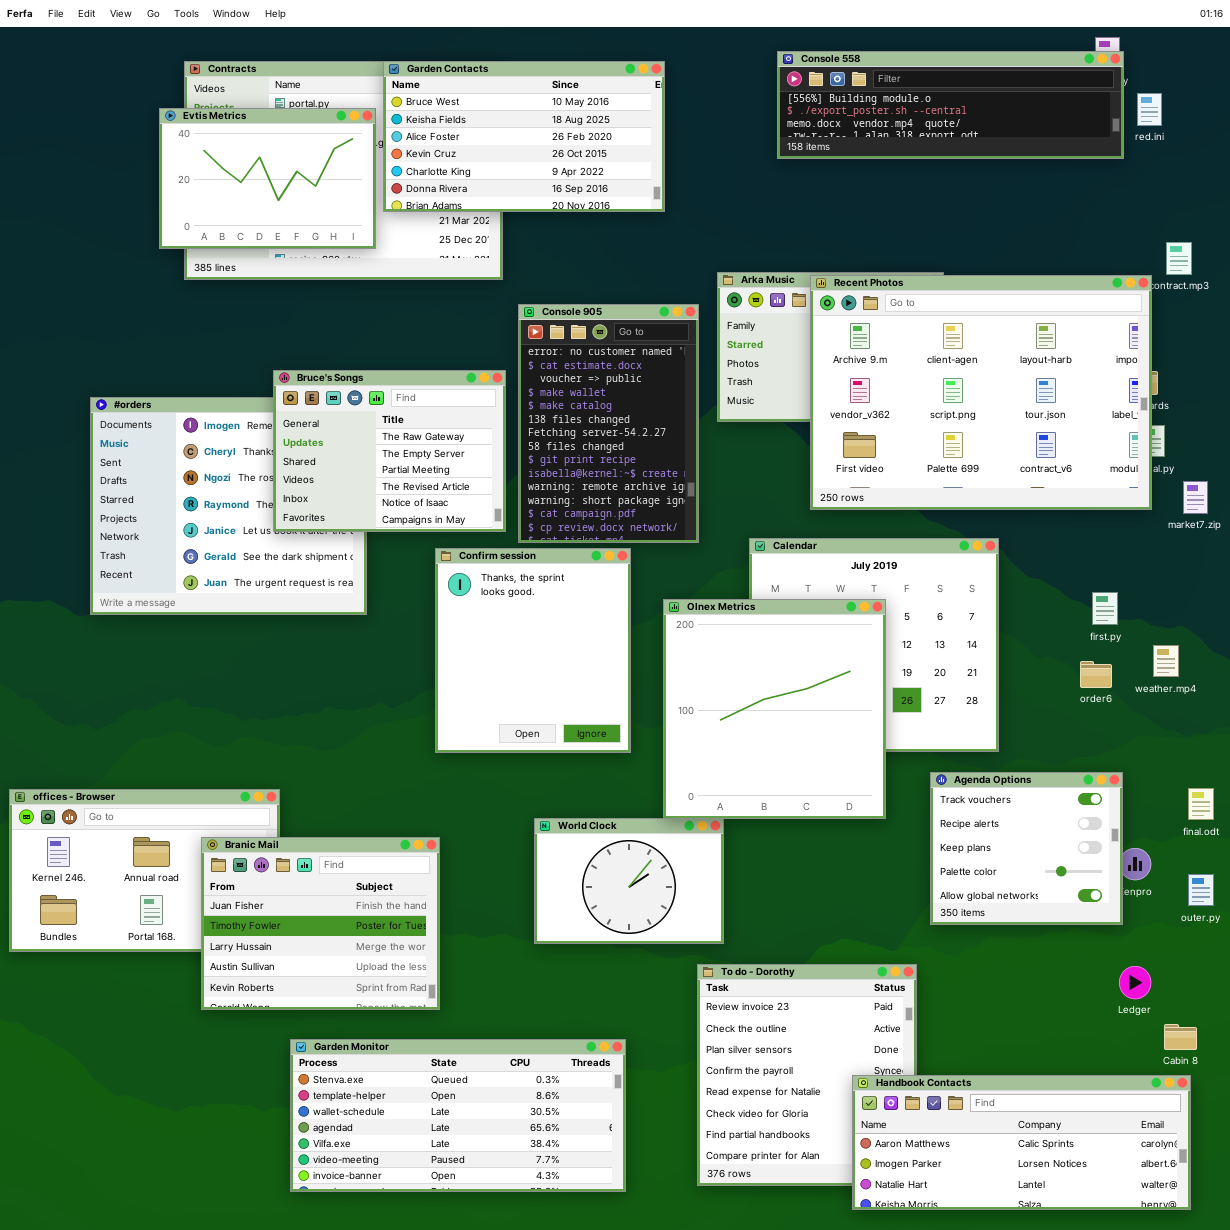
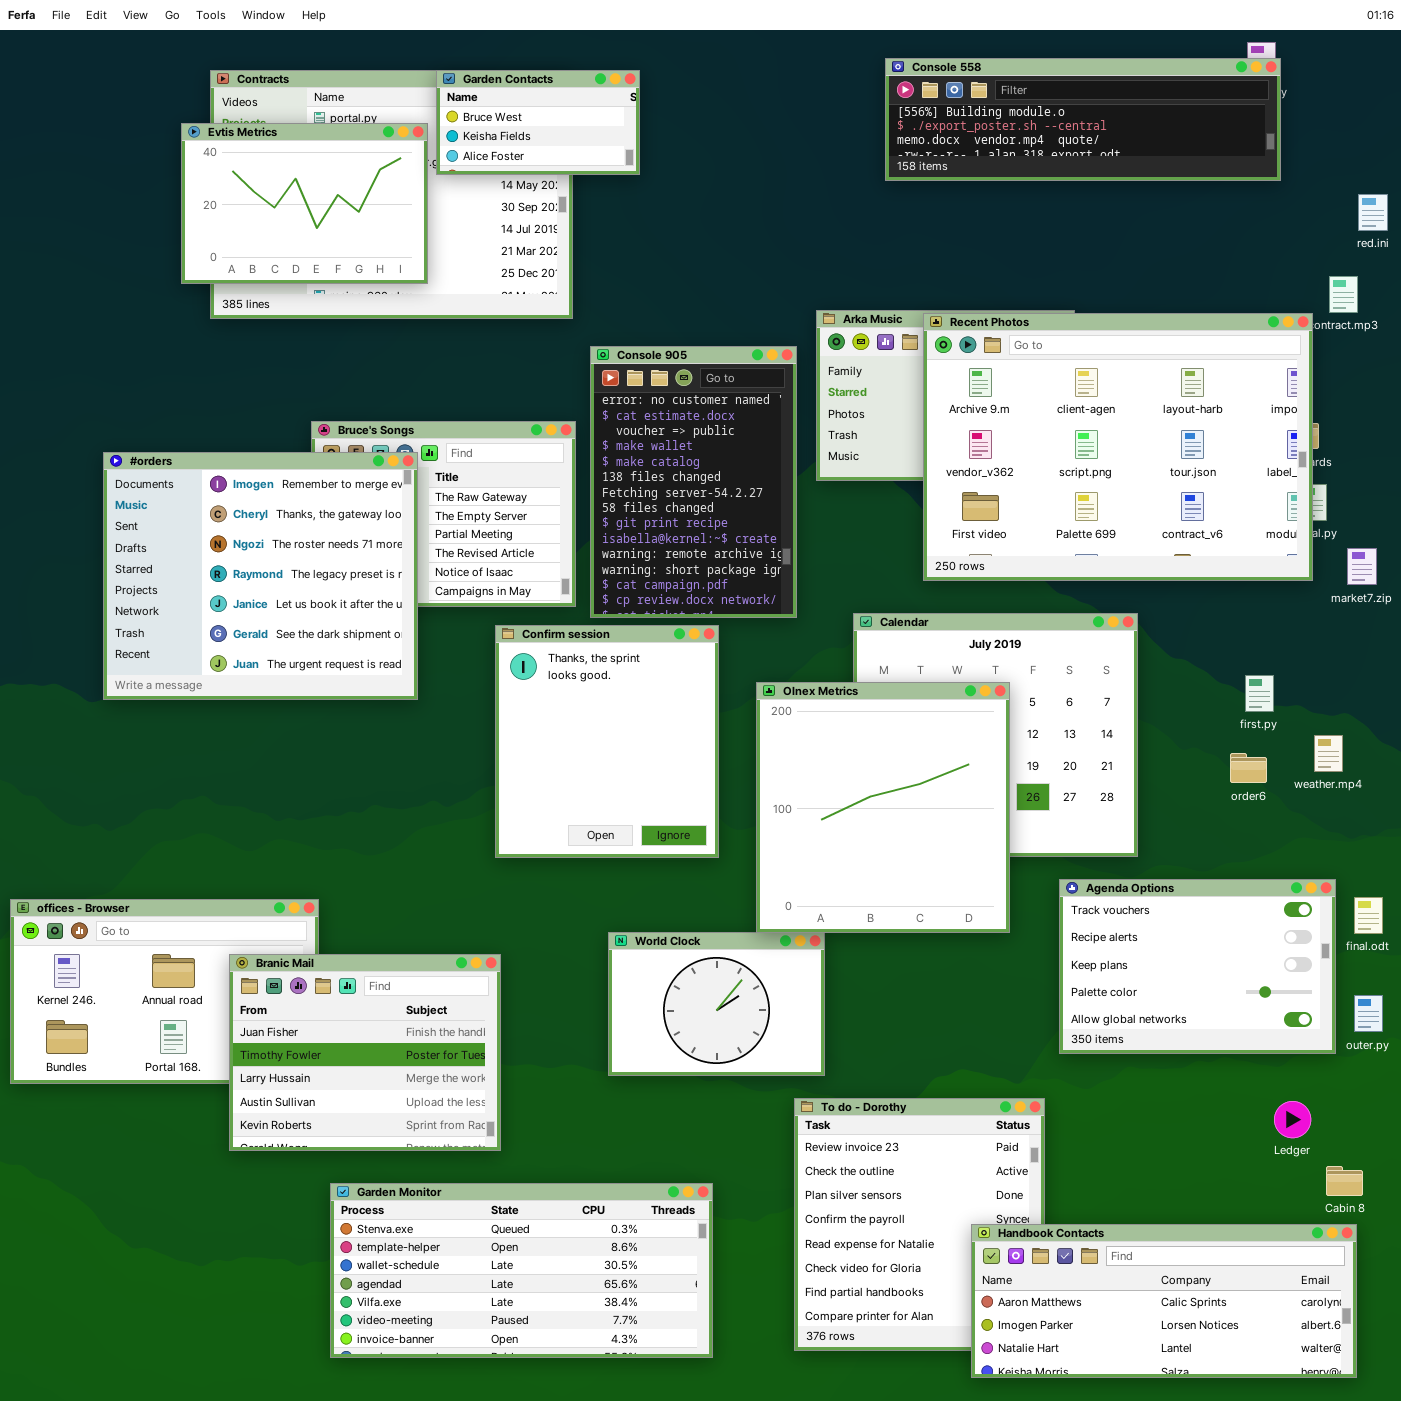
Garden Contacts: [383,61,665,212] -> [436,70,640,175], resized
red.ini: [1137,93,1162,126] -> [1358,194,1388,231], moved
#orders: [90,397,367,615] -> [103,452,418,700], raised
Agenda Options: [930,772,1123,925] -> [1059,879,1336,1054], resized

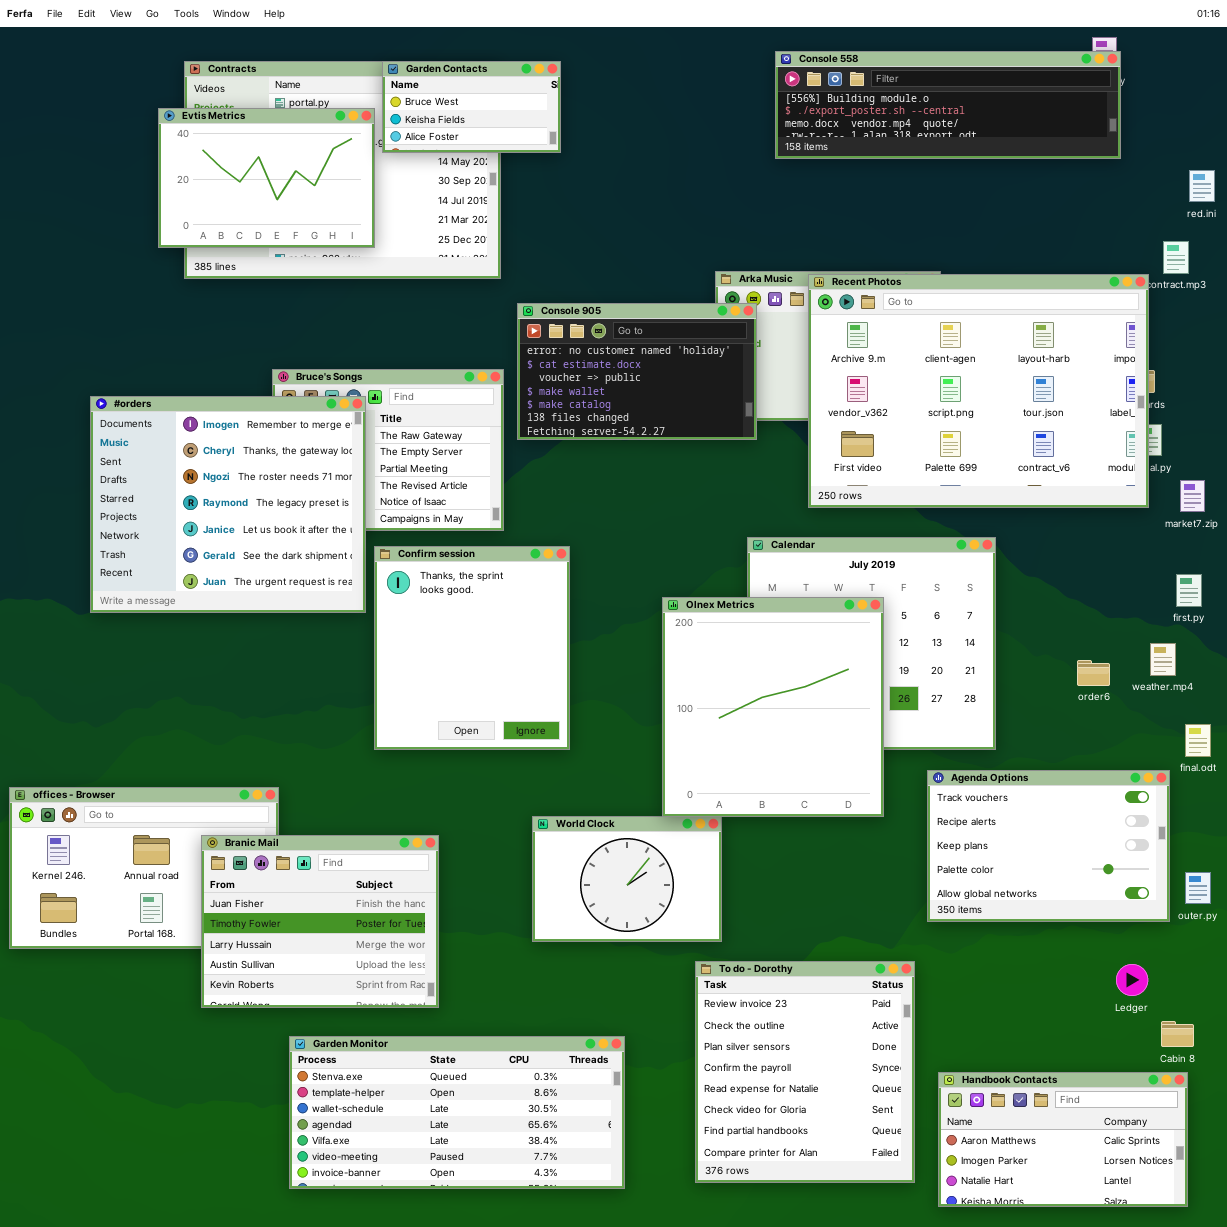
Console 905: [590,346,797,618] -> [517,303,757,440], resized
Confirm session: [495,625,719,858] -> [374,546,570,750], moved
first.py: [1245,675,1274,712] -> [1176,574,1202,607], moved
final.odt: [1354,897,1383,934] -> [1185,724,1211,757], moved
Handbook Contacts: [971,1224,1357,1378] -> [938,1072,1188,1207], resized

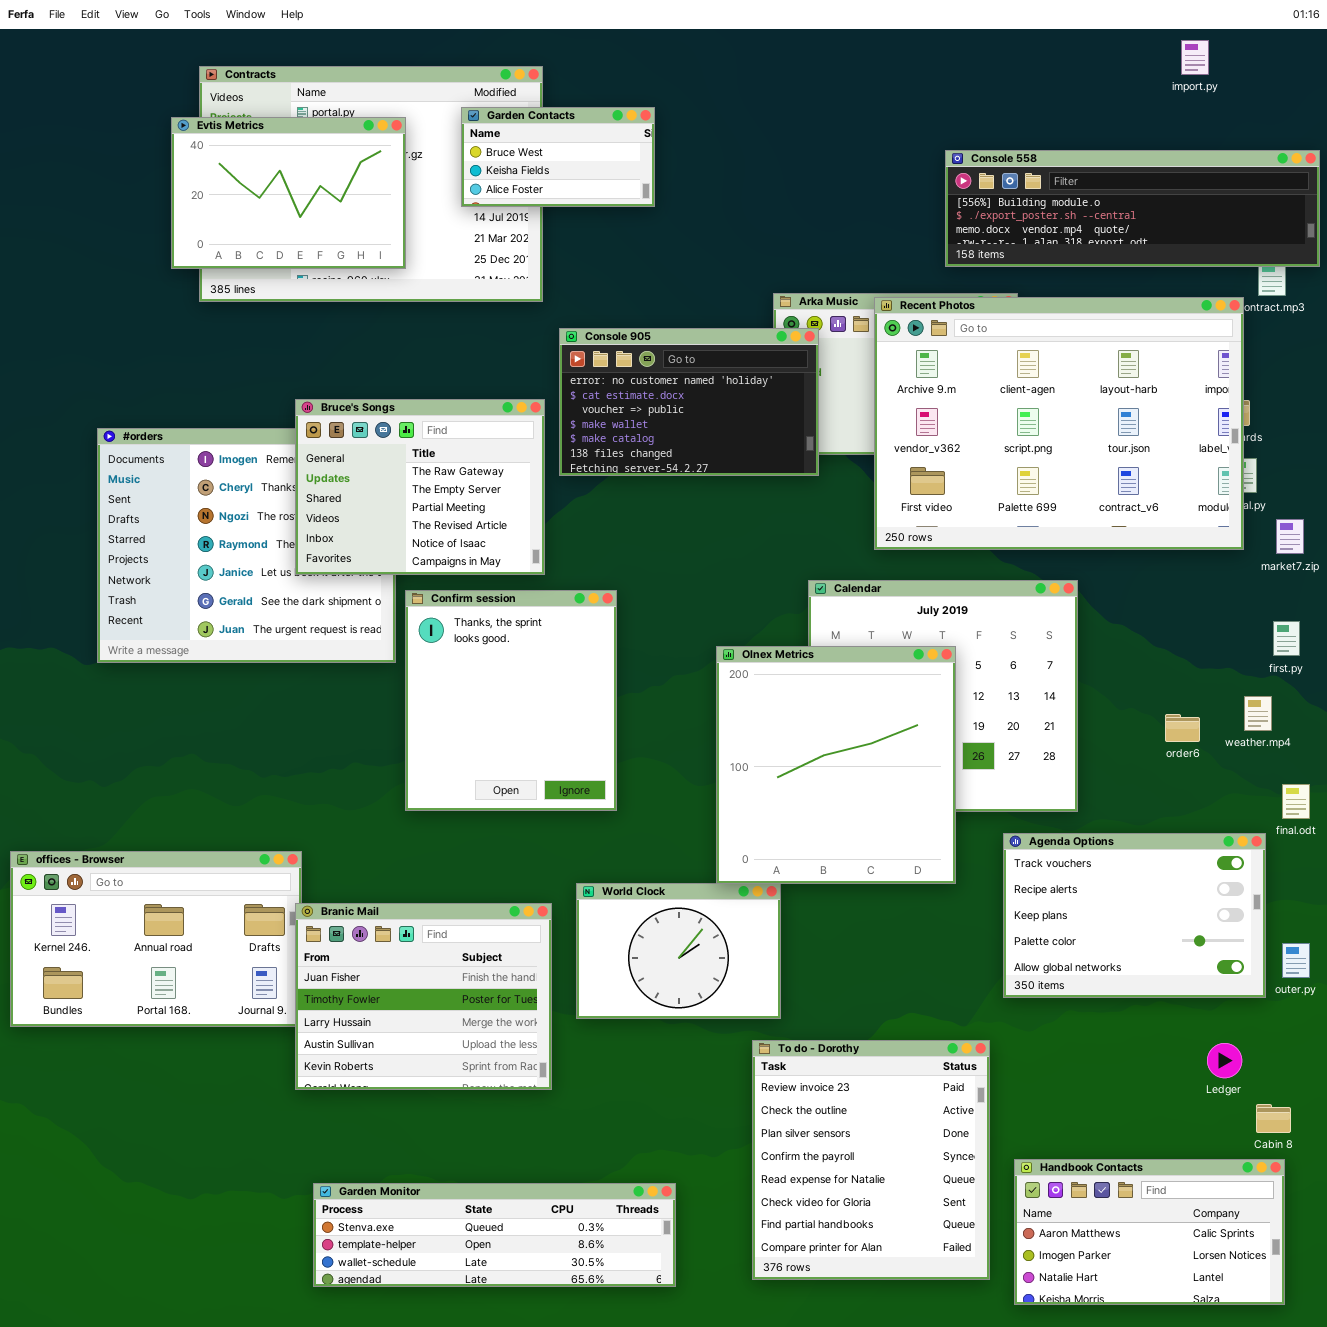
Console 558: [775,51,1121,159] -> [945,150,1320,267], moved
Garden Contacts: [382,61,561,153] -> [461,107,655,207], moved
Bruce's Songs: [272,369,504,531] -> [295,399,545,575], raised
Branic Mail: [201,835,439,1008] -> [295,903,552,1090], moved
Garden Monitor: [289,1036,625,1189] -> [313,1183,676,1287], resized

